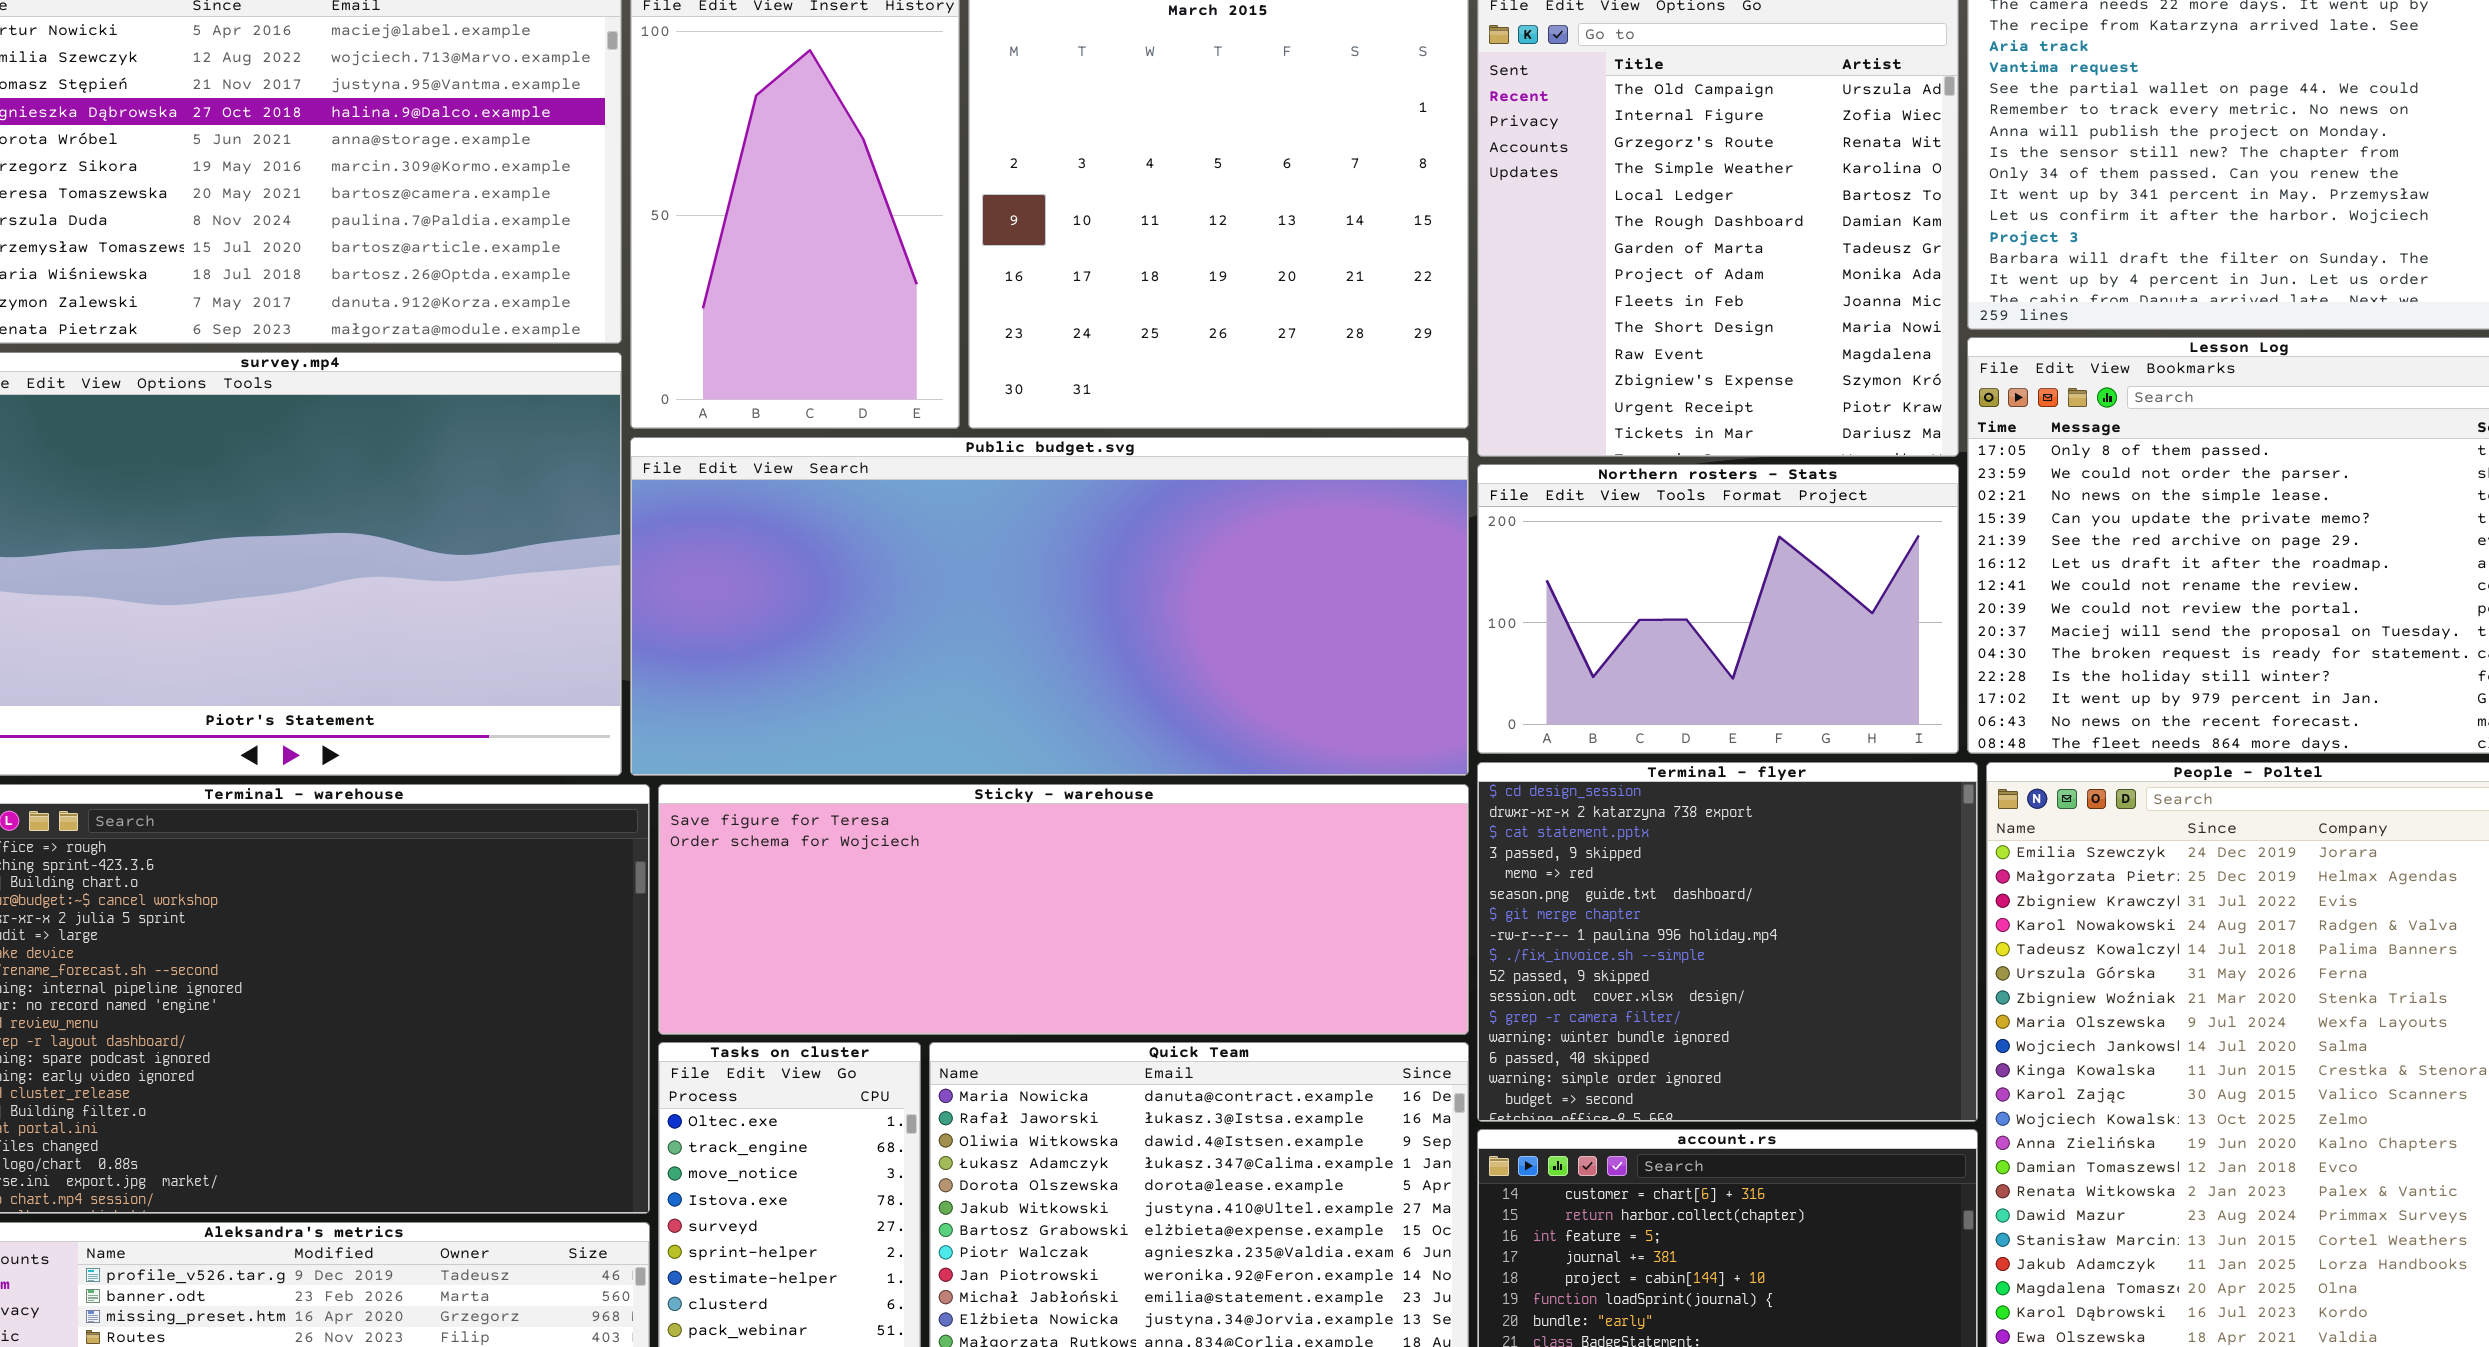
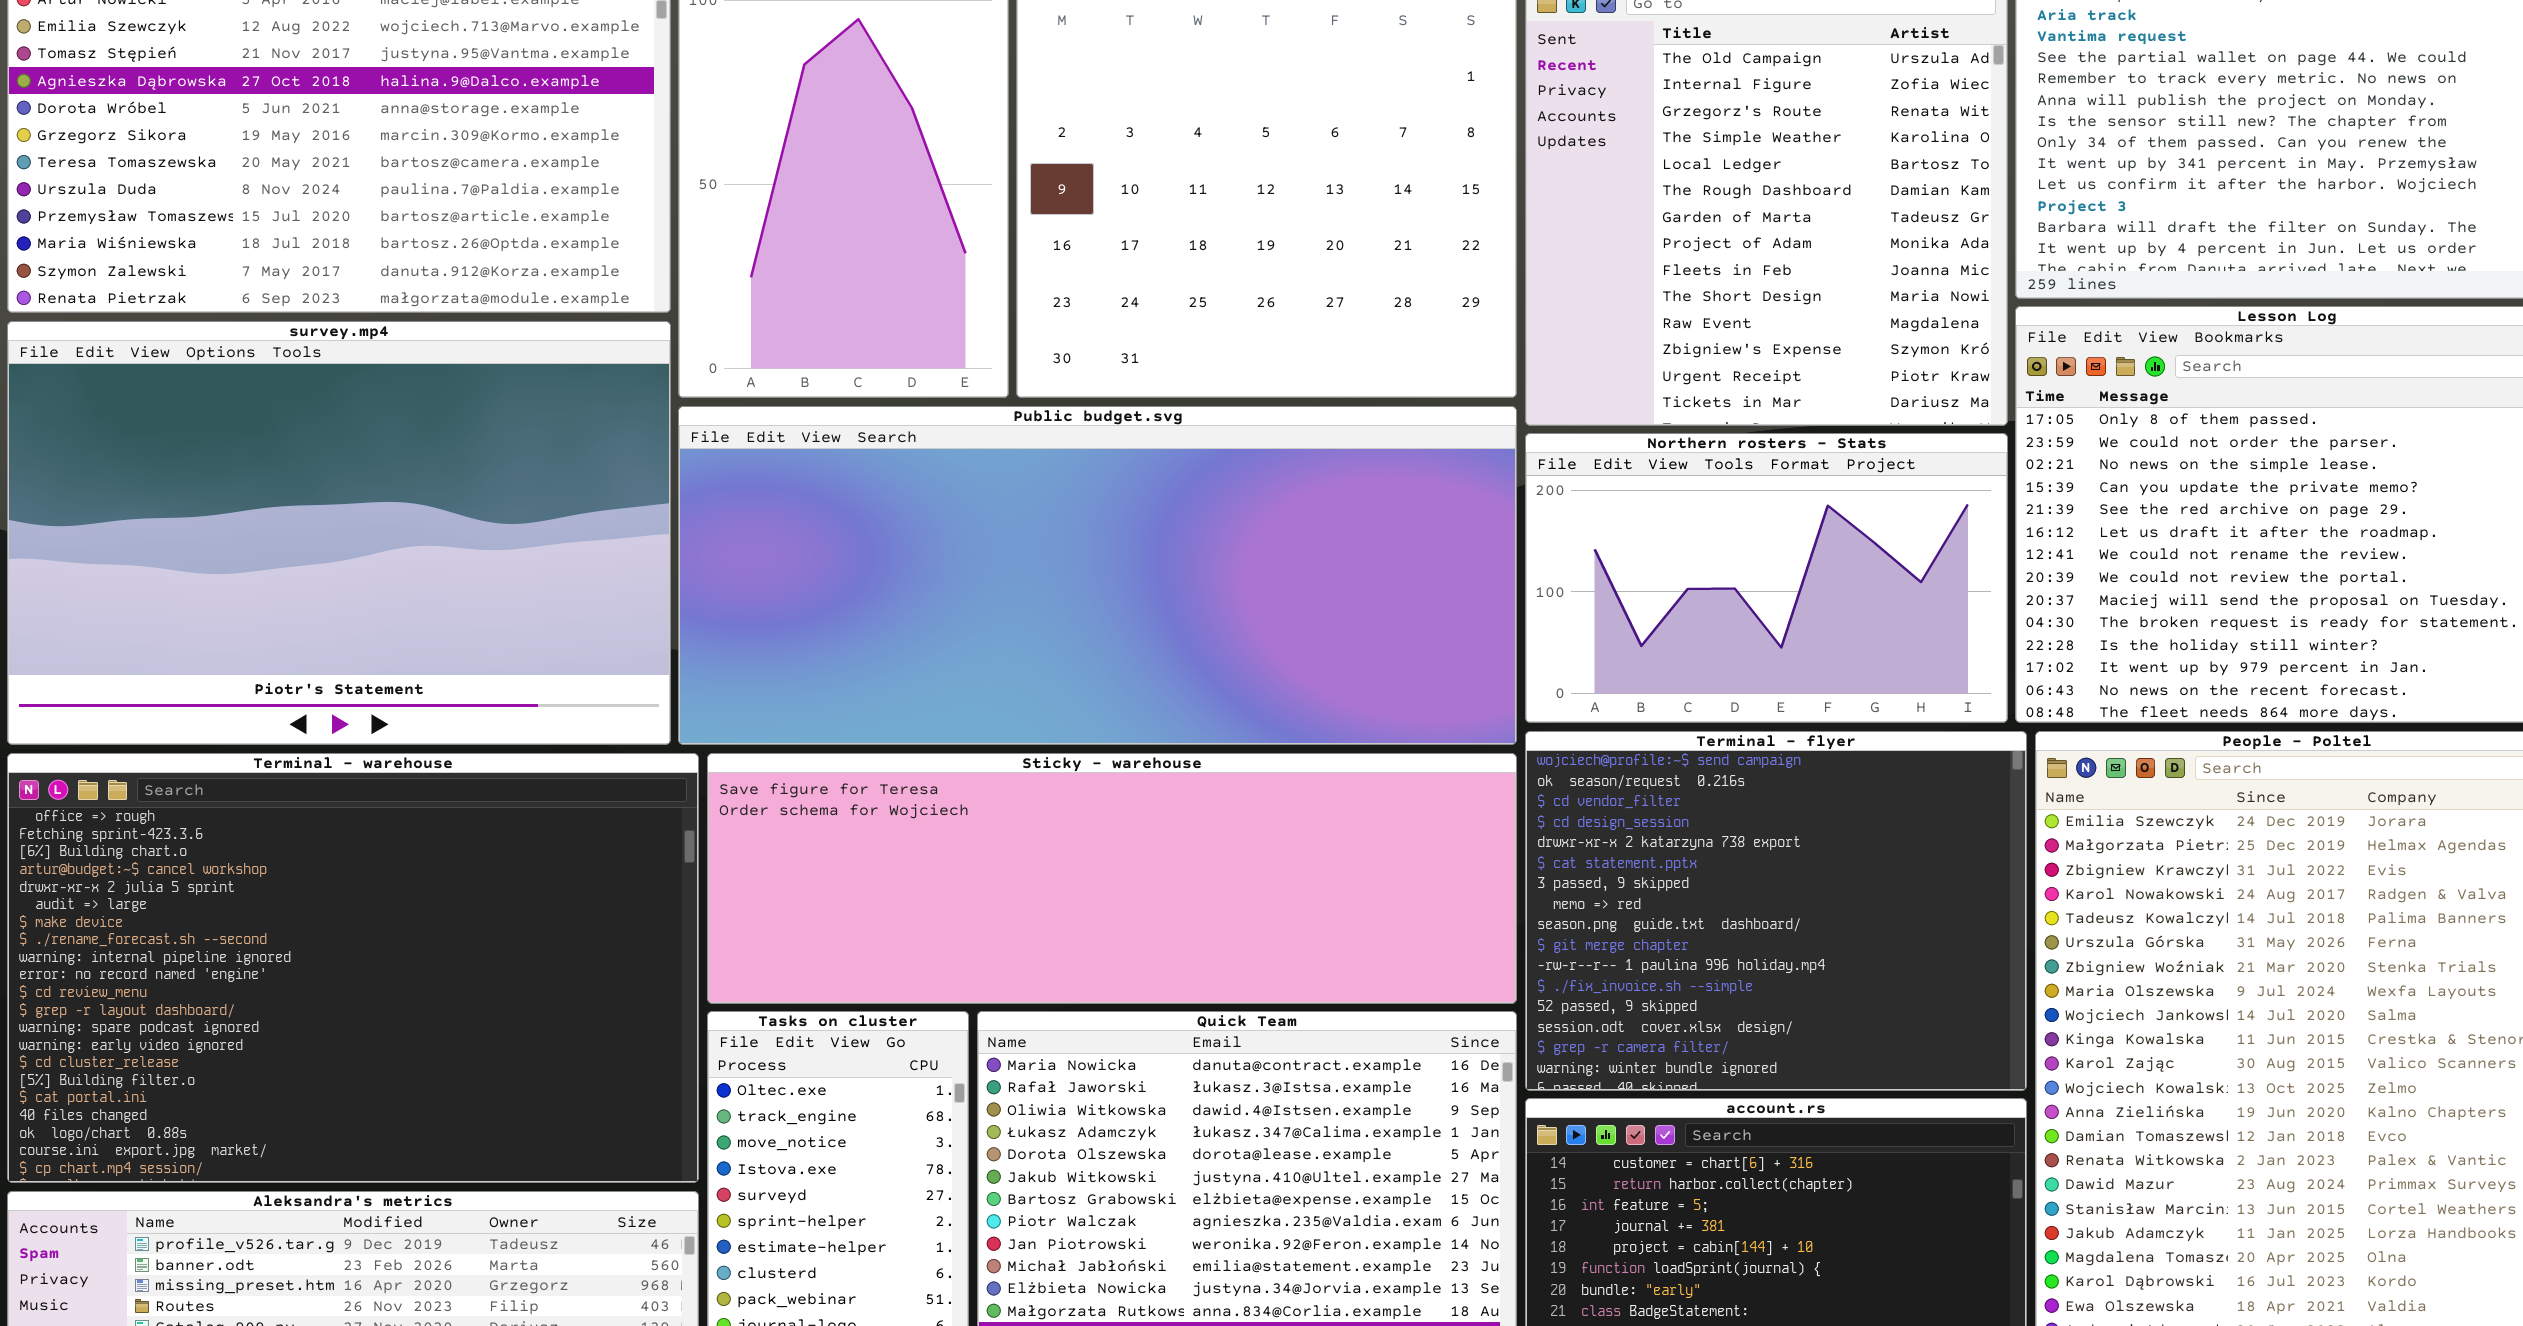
Terminal - flyer: [1477,762,1978,1122] -> [1525,731,2027,1091], scrolled up 3 rows

